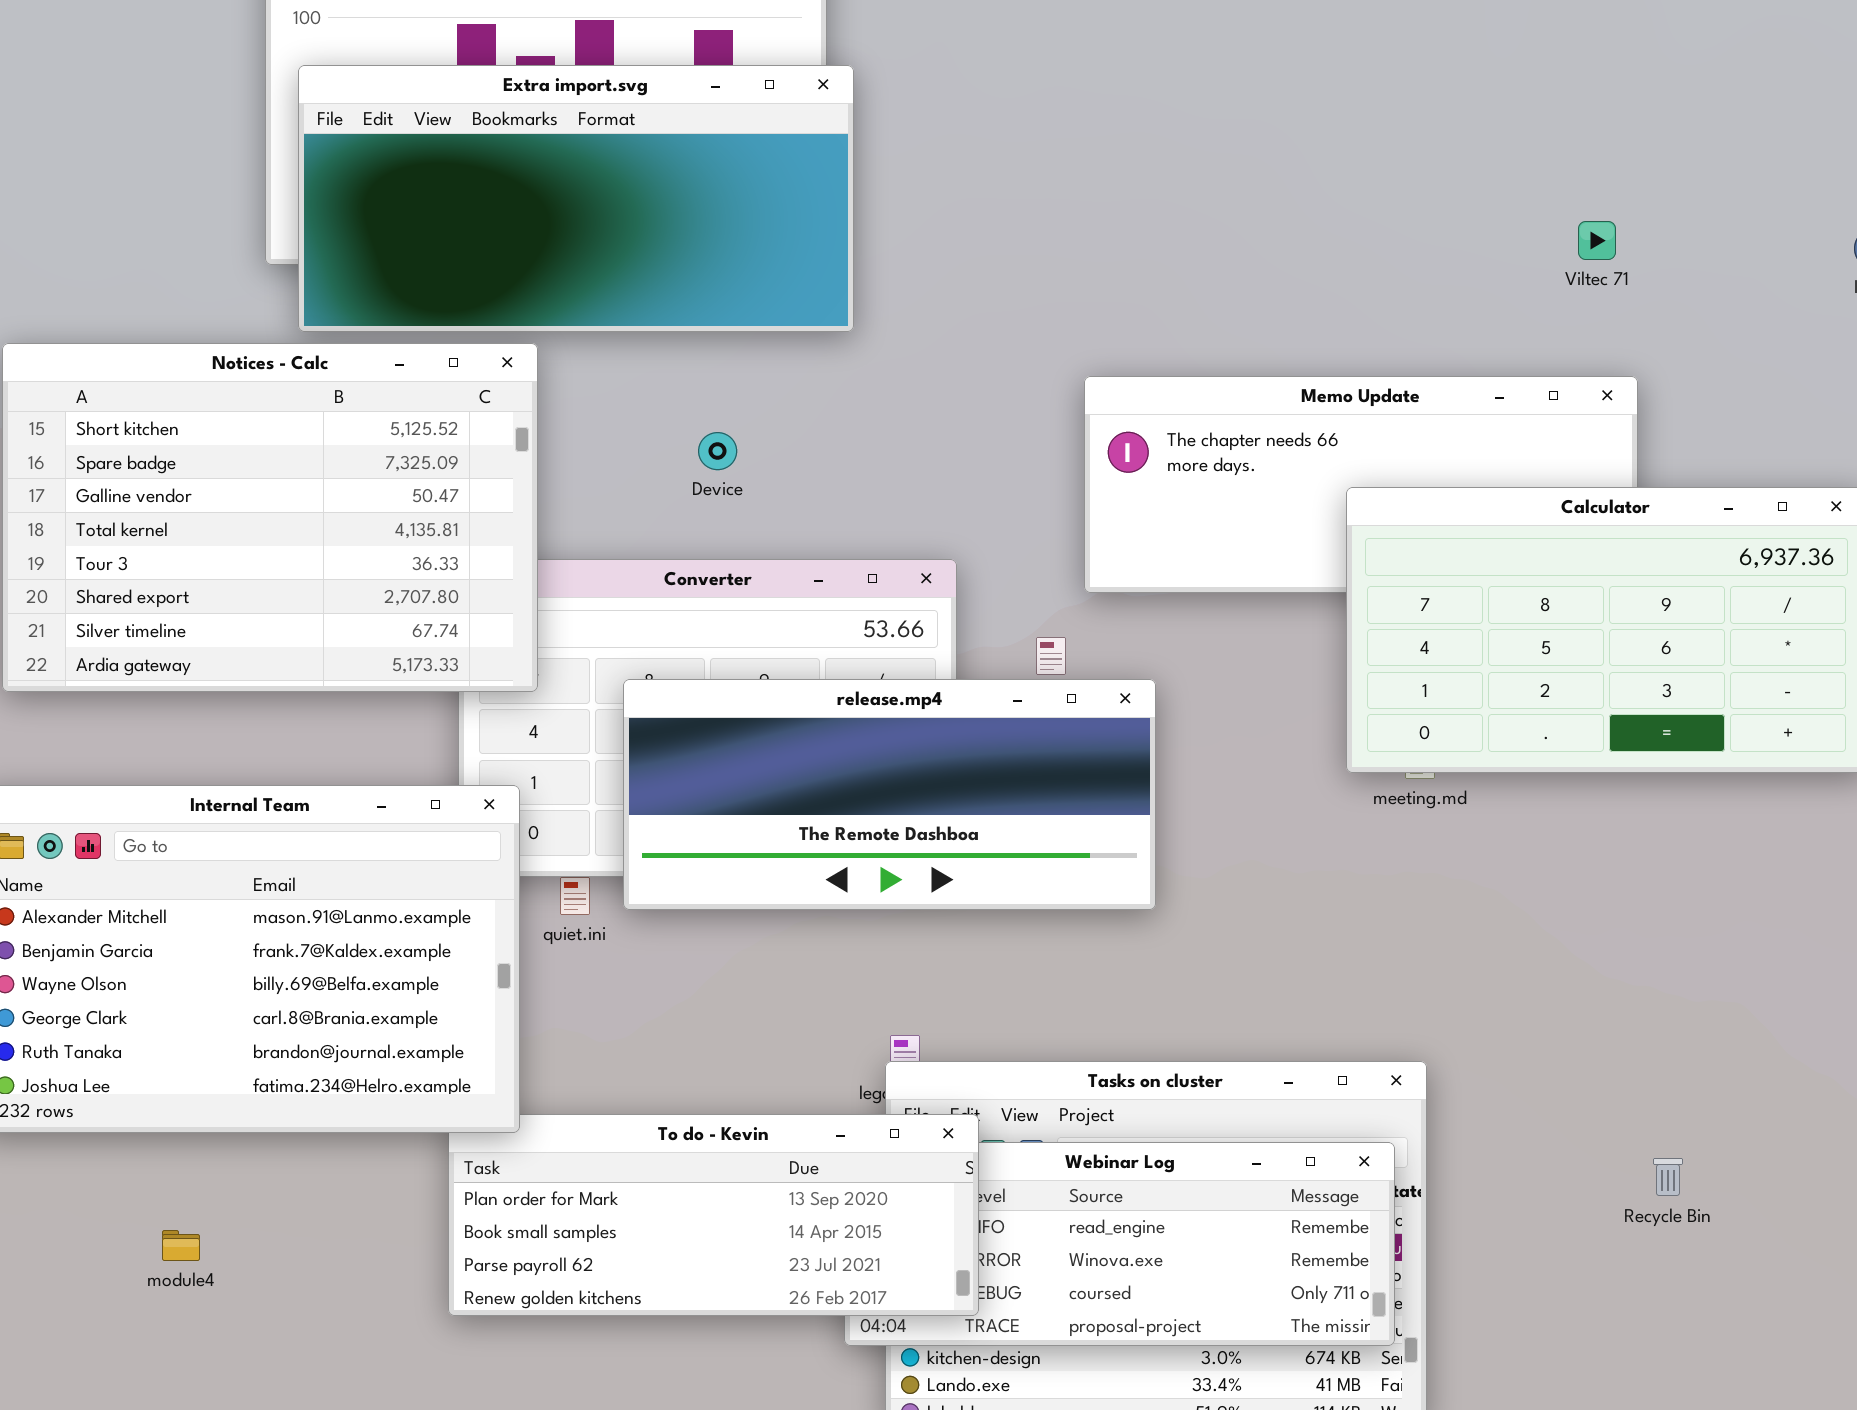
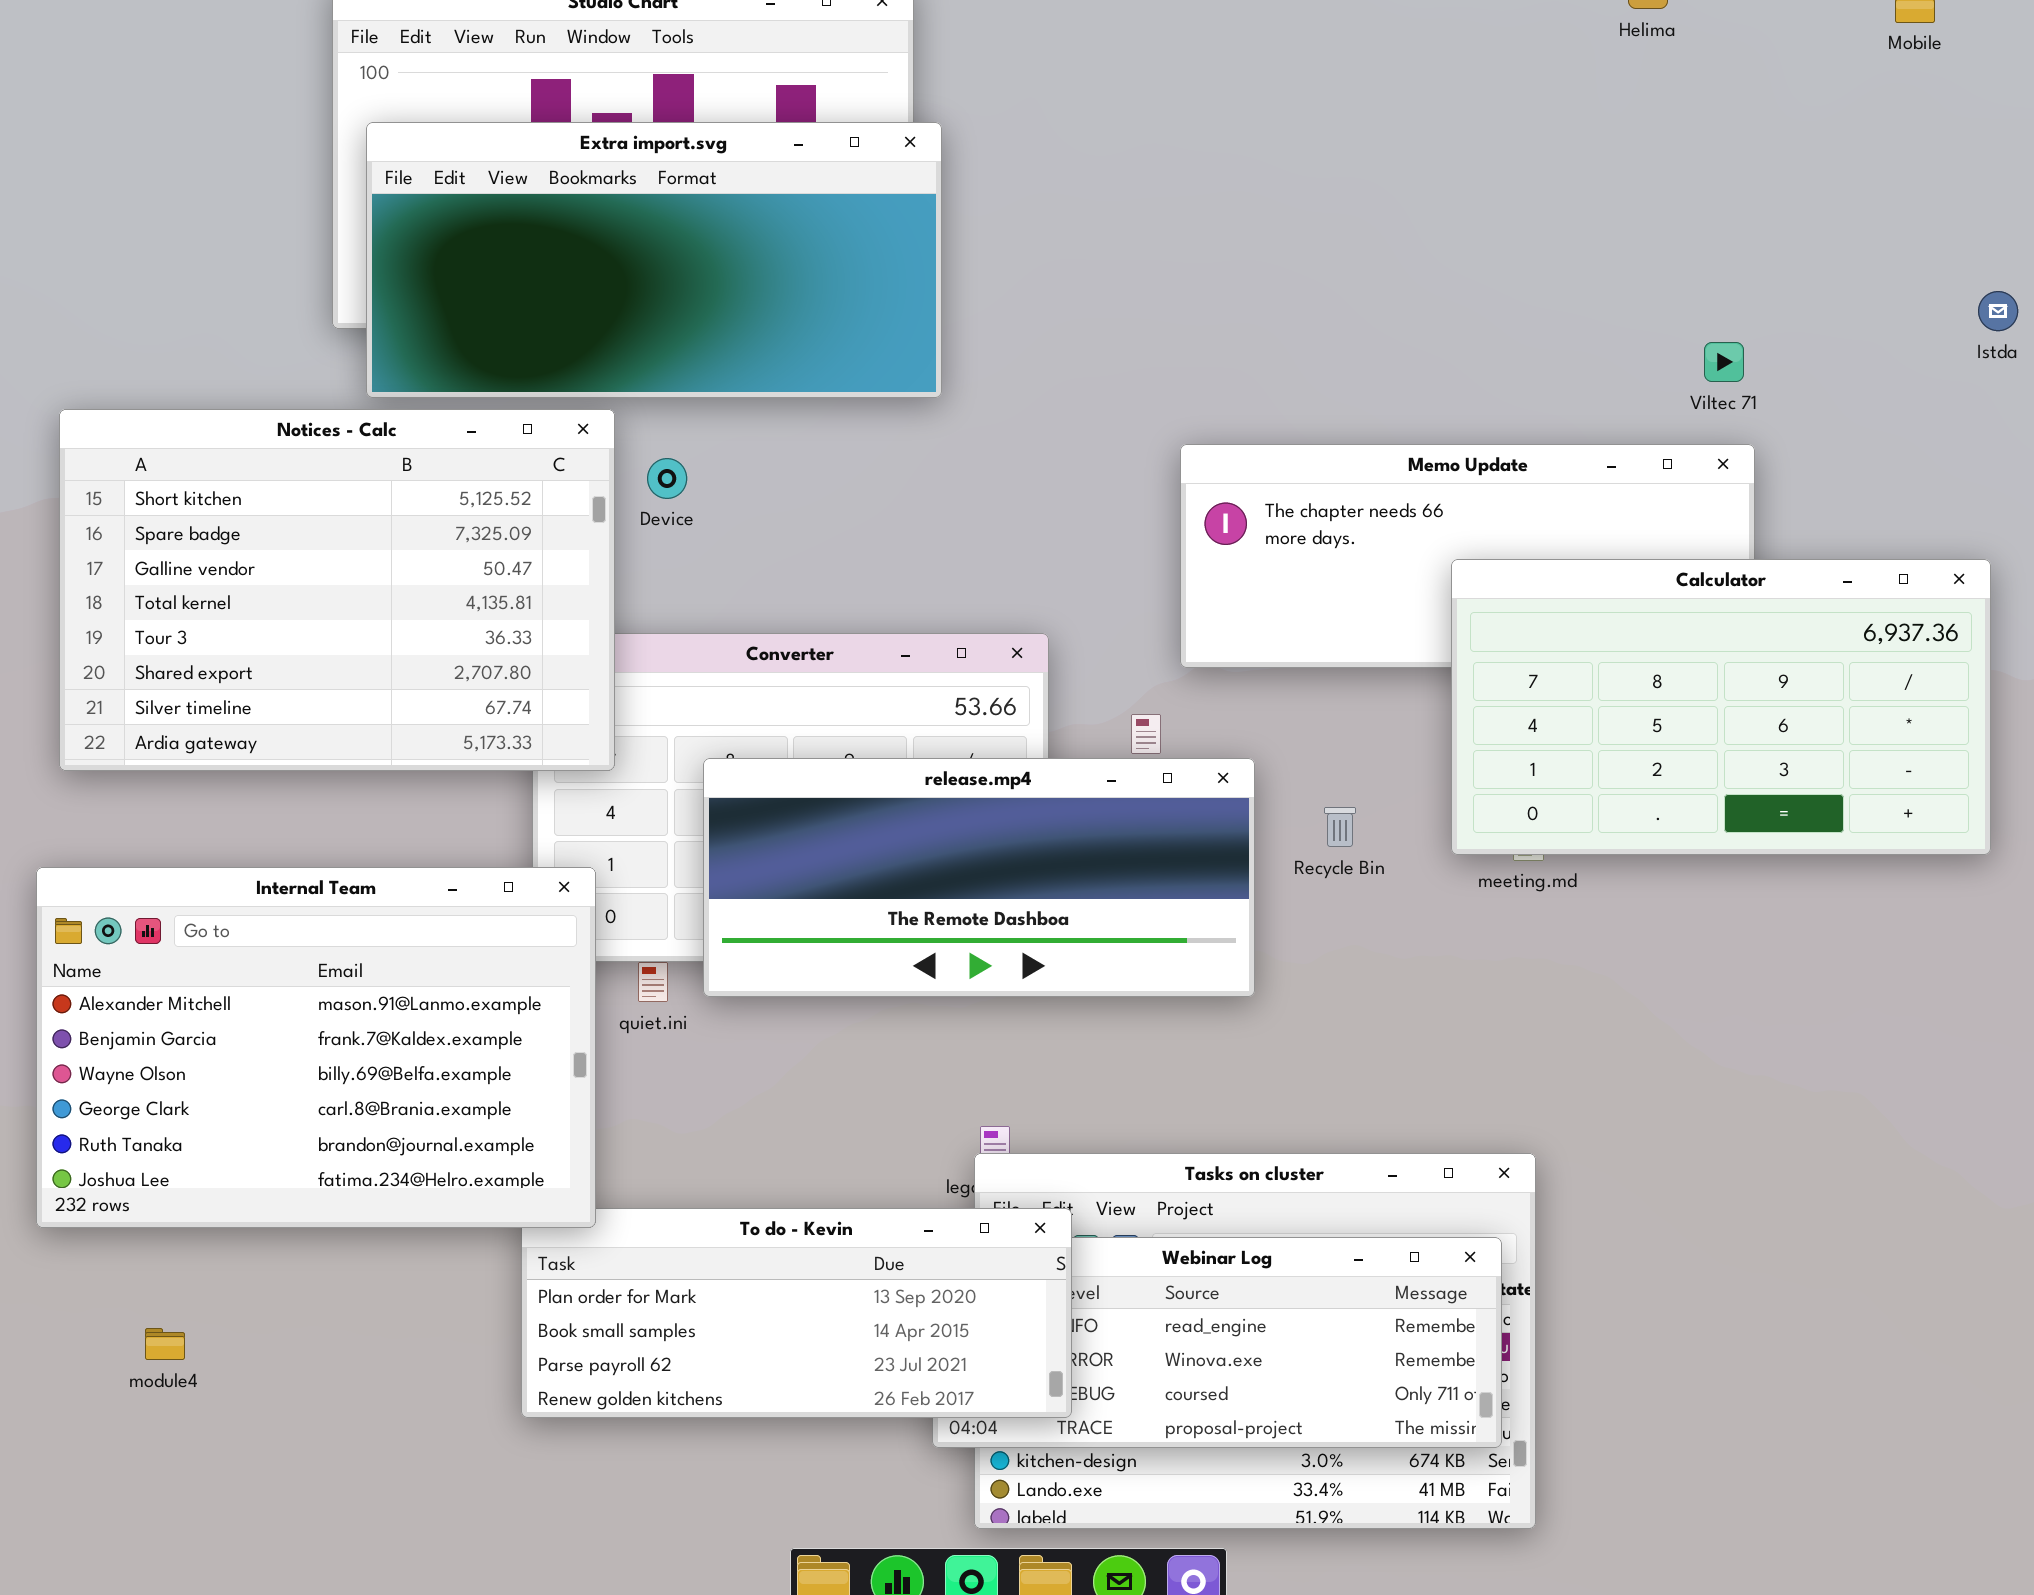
Viltec 71: [1578,221,1616,260] -> [1704,342,1744,382], moved
Device: [698,432,737,470] -> [647,458,687,499], moved
Recycle Bin: [1653,1158,1683,1196] -> [1324,807,1356,847], moved
module4: [162,1230,200,1261] -> [145,1328,185,1360], moved

